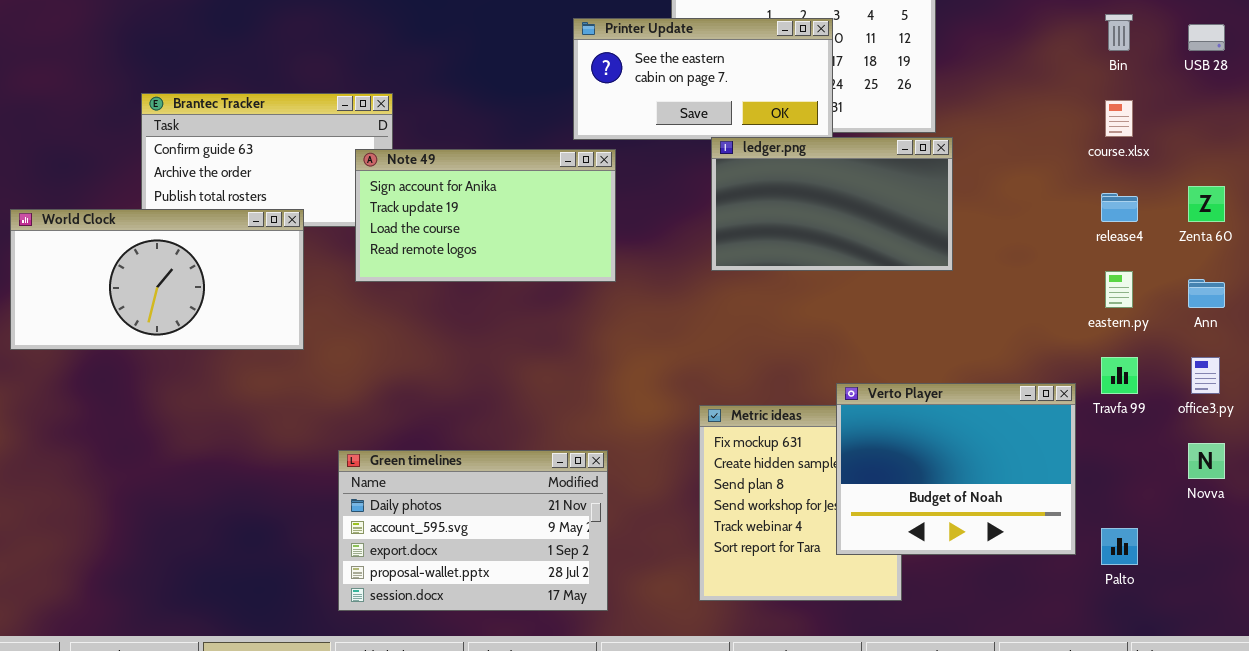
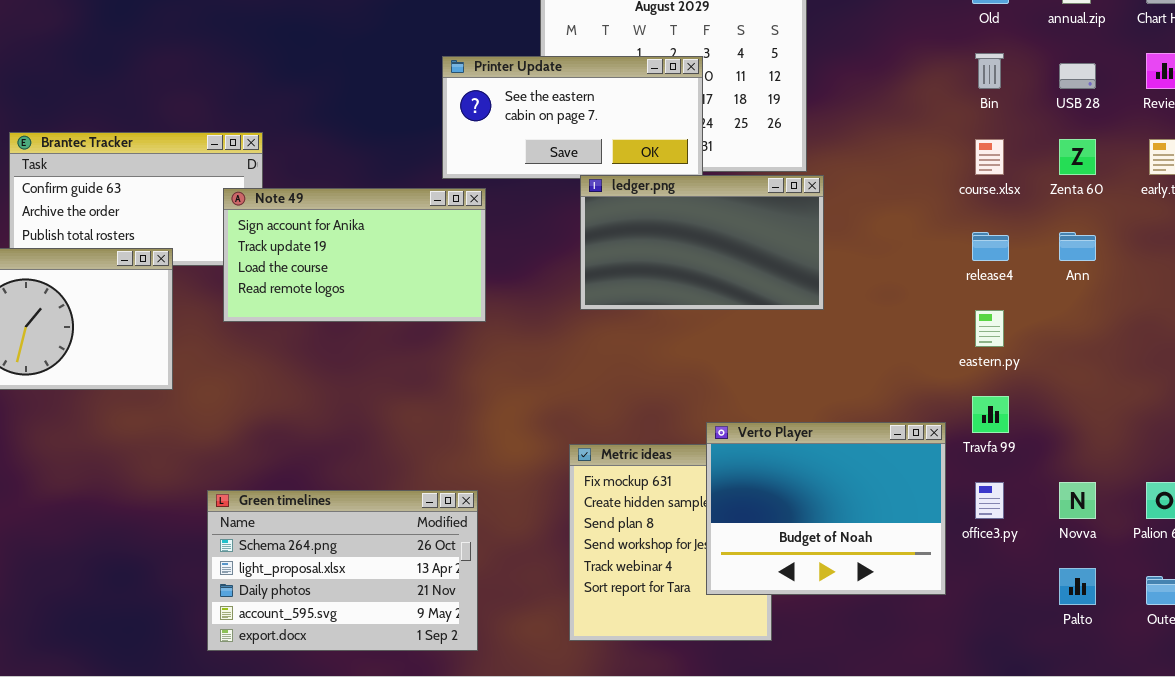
Zenta 60: [1188,186,1225,222] -> [1059,139,1096,175], moved
Ann: [1188,279,1225,308] -> [1059,232,1096,261], moved
office3.py: [1191,357,1220,394] -> [975,482,1004,519], moved
Green timelines: [338,450,608,611] -> [207,490,478,651], scrolled up 2 rows
Palto: [1101,528,1138,565] -> [1059,568,1096,605], moved

